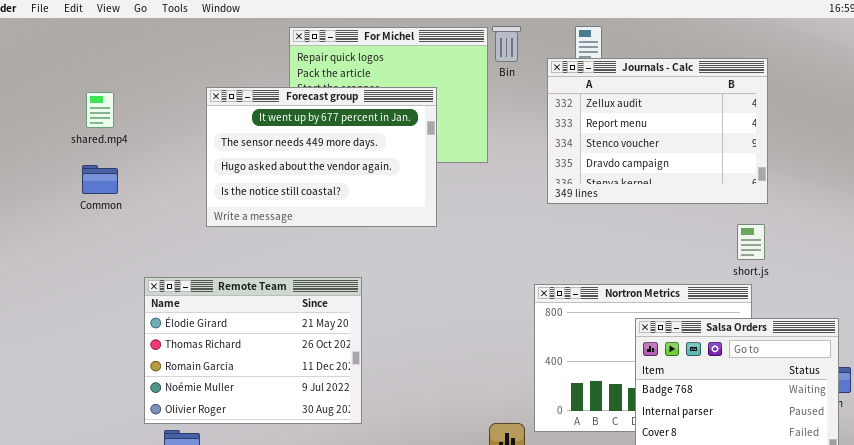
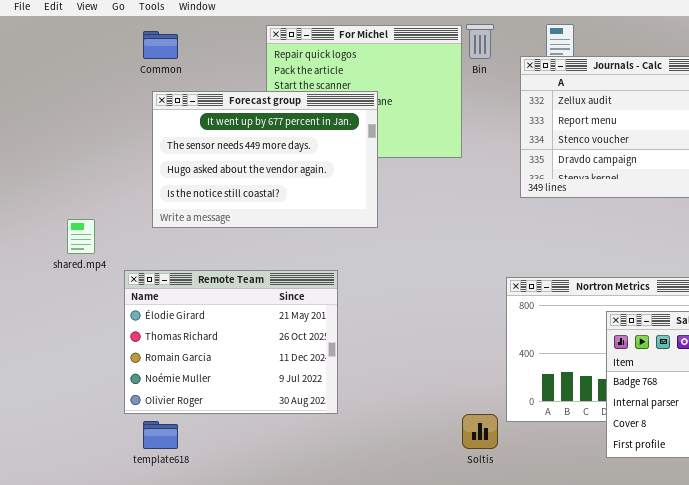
Forecast group: [206,87,437,227] -> [152,91,378,228], moved
shared.mp4: [86,92,114,128] -> [67,219,95,254], moved
Common: [82,165,118,194] -> [143,31,178,59], moved

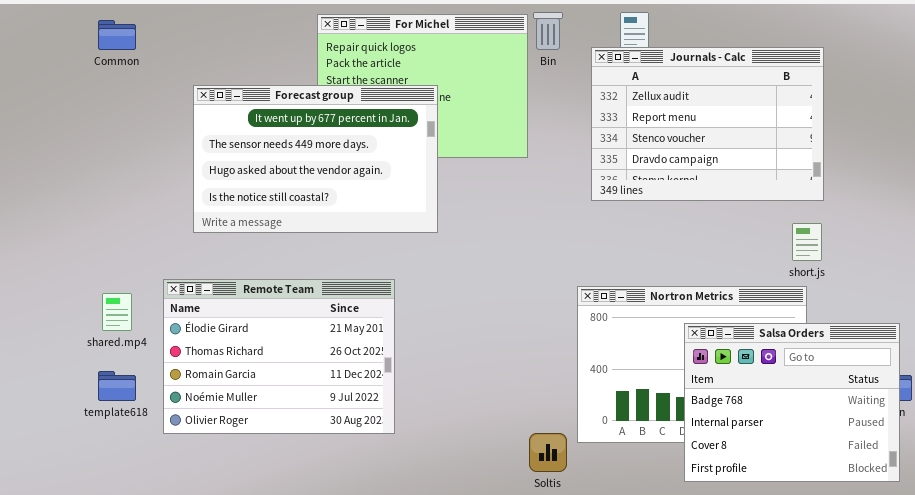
Common: [143,31,178,59] -> [98,20,136,50], moved
shared.mp4: [67,219,95,254] -> [102,293,132,331], moved
template618: [143,421,178,449] -> [98,371,136,401], moved

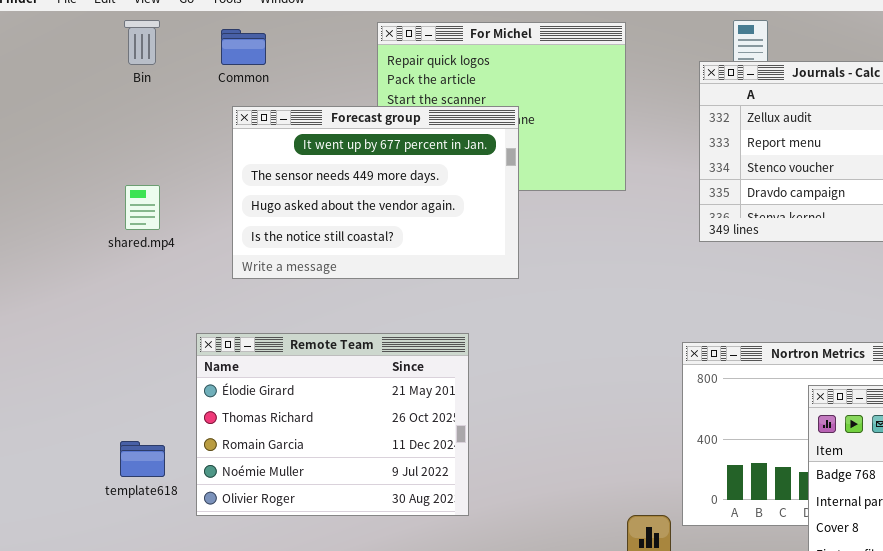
Bin: [533,12,563,50] -> [124,20,160,65], moved
Common: [98,20,136,50] -> [221,29,266,65], moved
shared.mp4: [102,293,132,331] -> [125,185,160,230], moved

